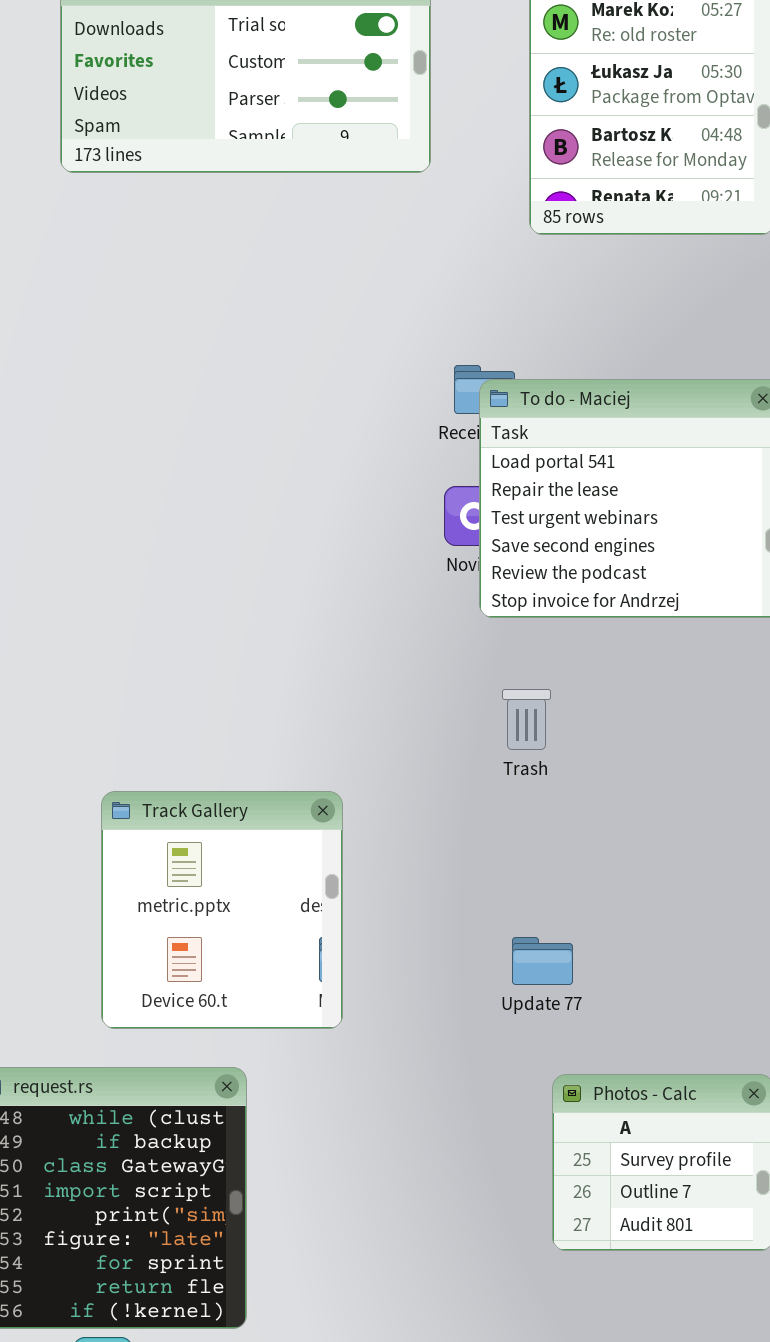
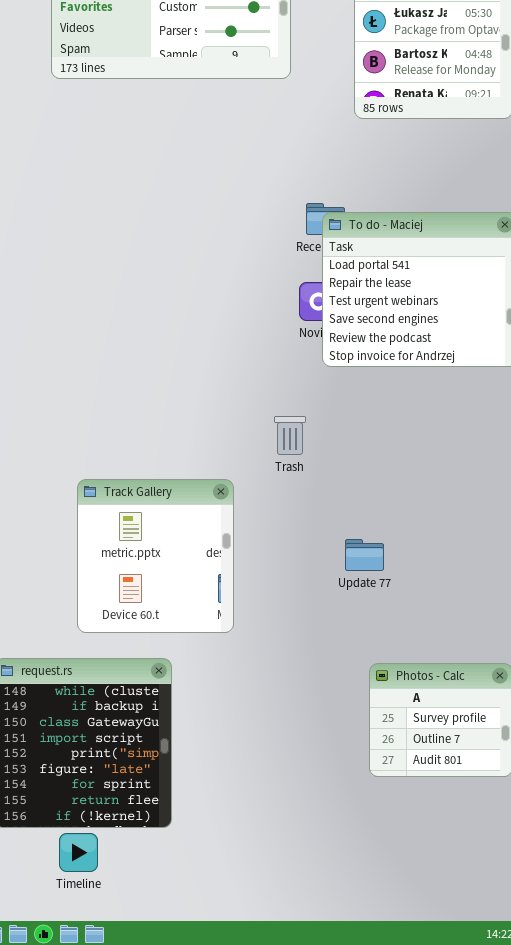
Trash: [502,689,551,750] -> [274,416,306,455], moved
Update 77: [512,937,573,985] -> [345,539,384,571], moved

